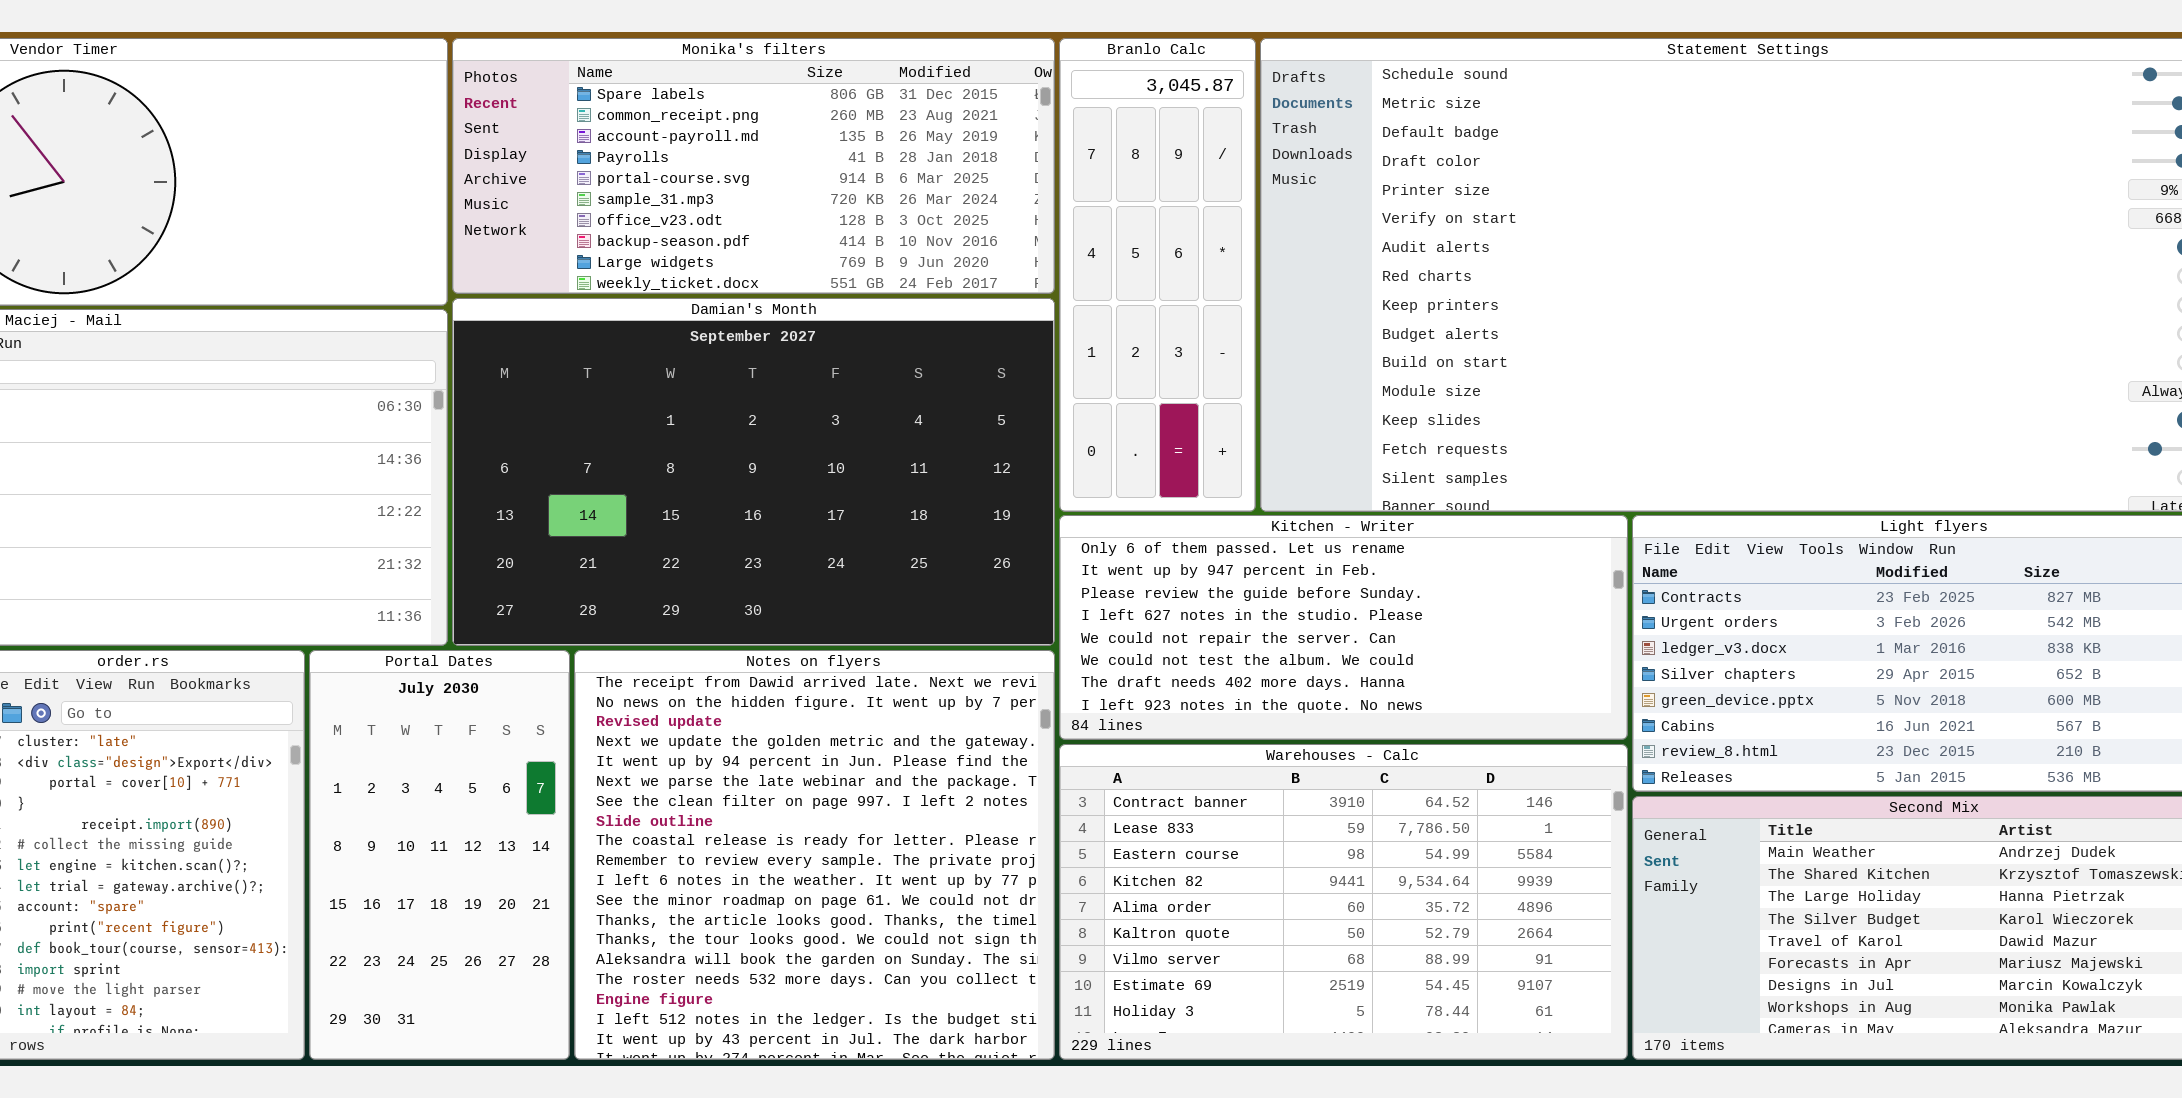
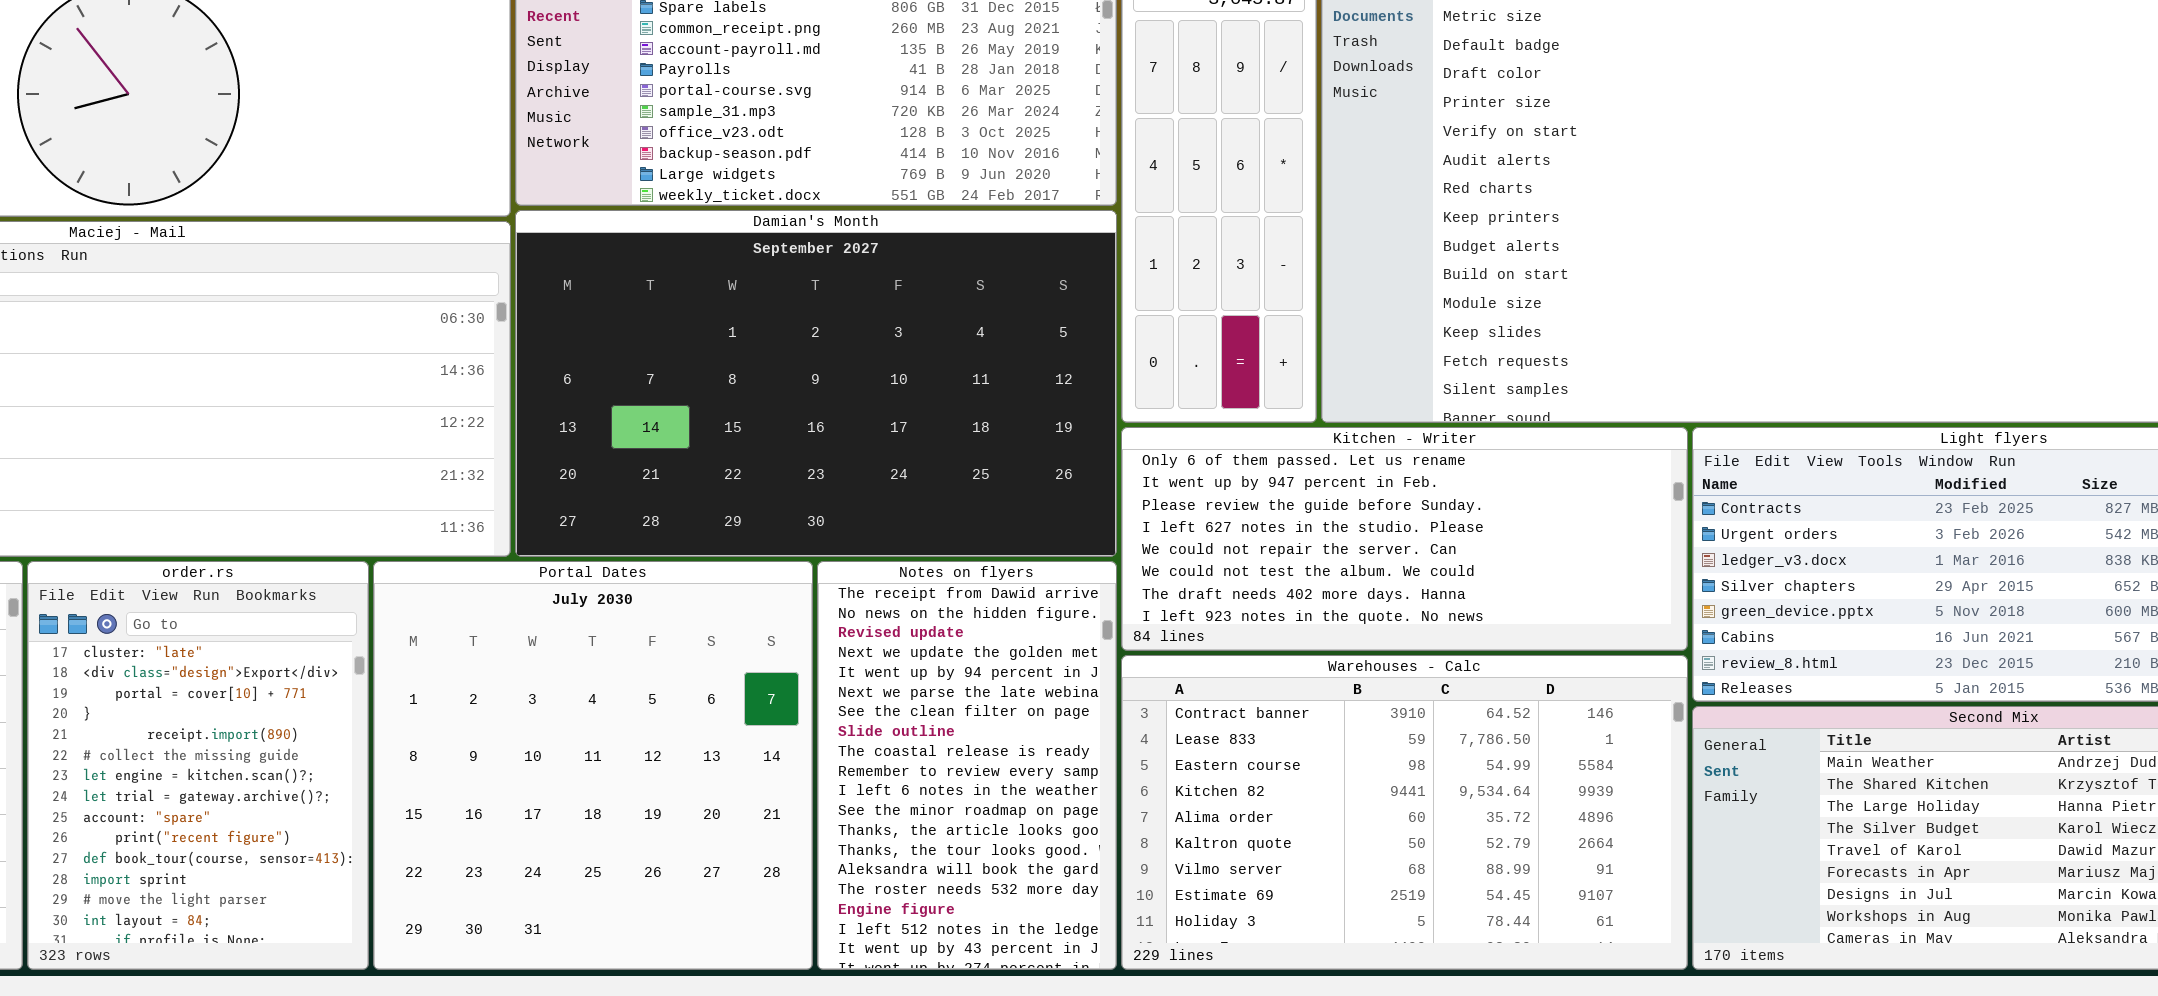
Portal Dates: [309,650,570,1060] -> [373,561,813,970], resized
Notes on flyers: [574,650,1055,1060] -> [817,561,1117,970], resized

